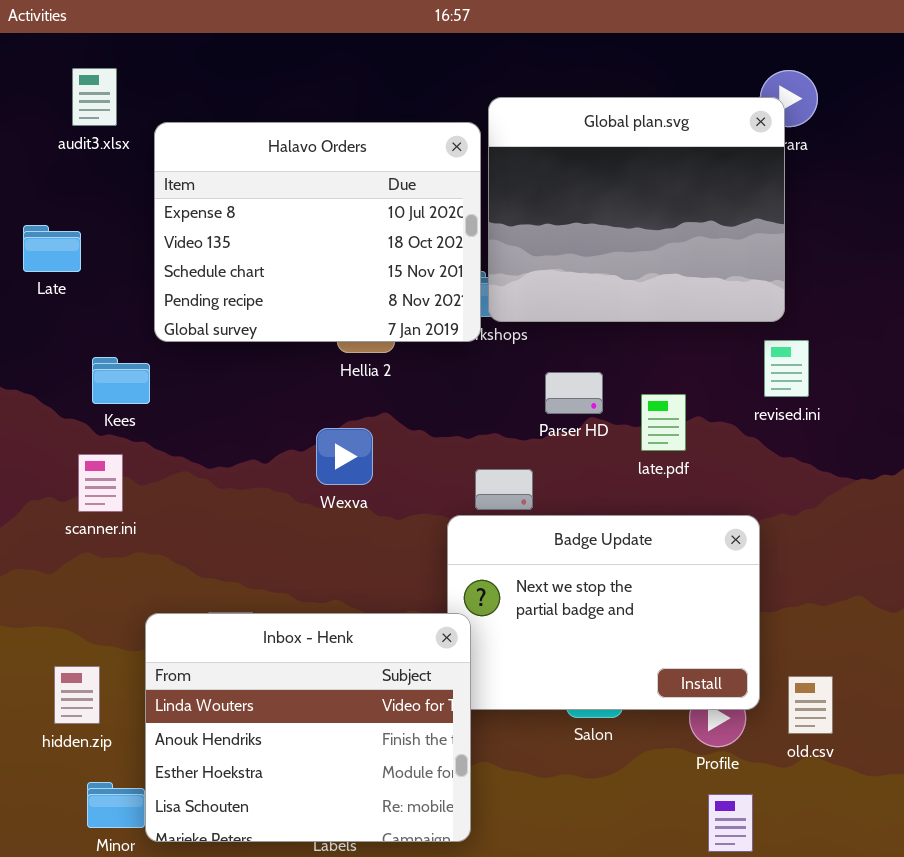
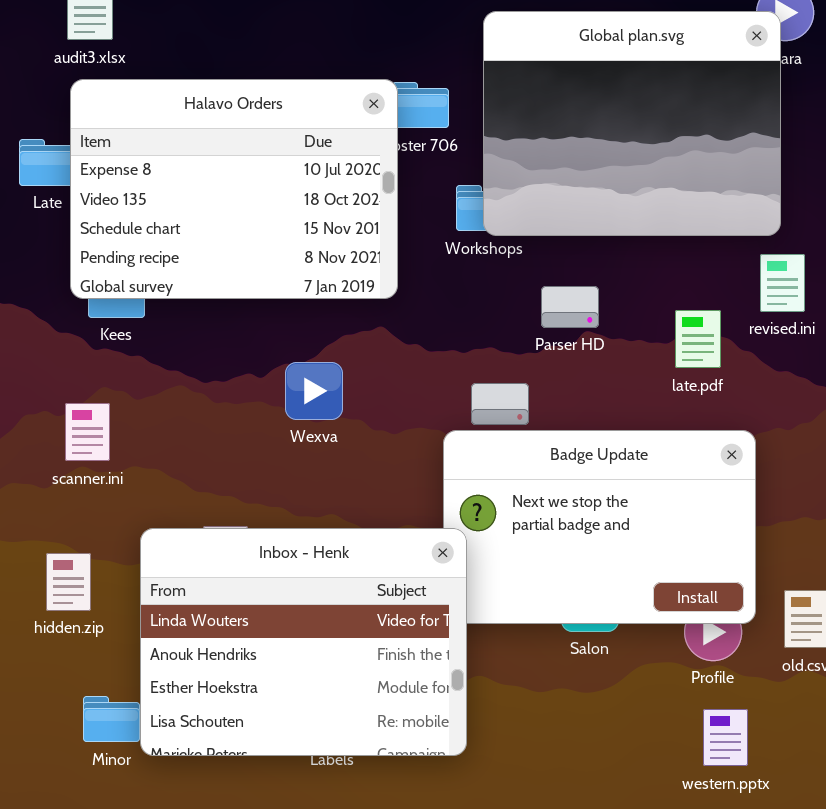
Halavo Orders: [154,122,481,342] -> [70,79,398,299], moved
late.pdf: [641,394,686,451] -> [675,310,721,368], moved
Wexva: [316,428,373,485] -> [285,362,343,420], moved
scanner.ini: [78,454,123,512] -> [65,403,110,461], moved
hidden.zip: [54,666,100,724] -> [46,553,91,611], moved

